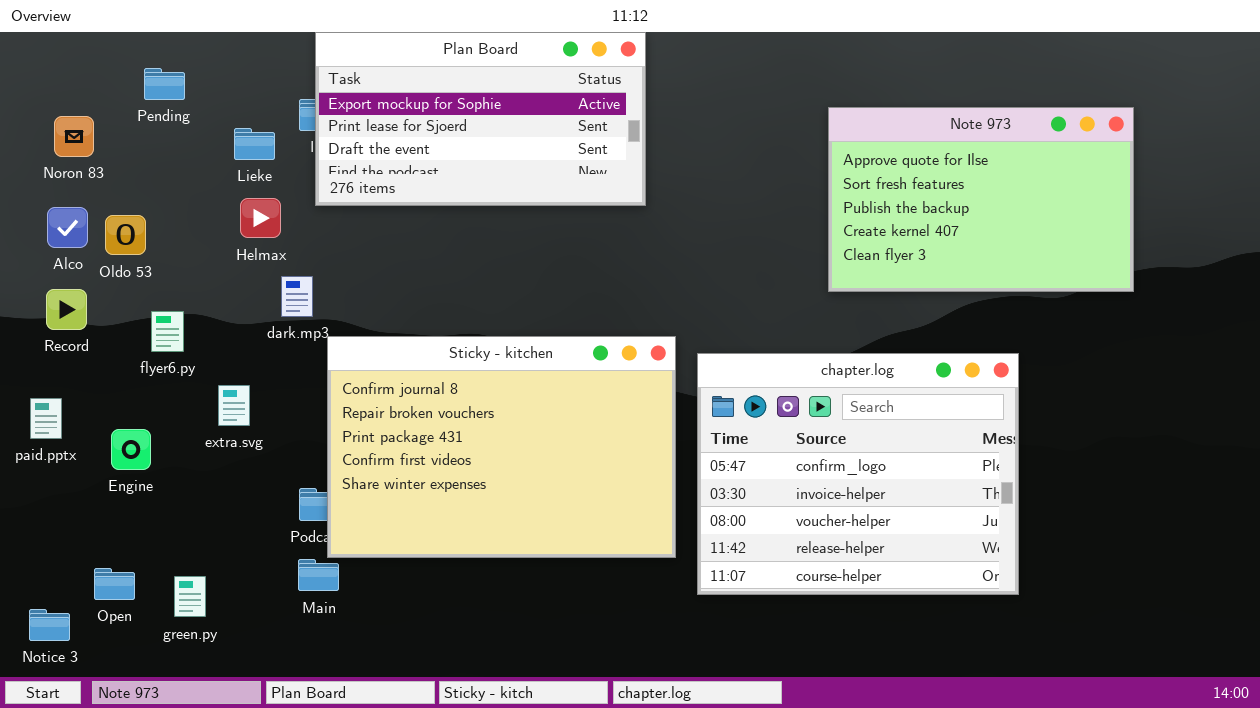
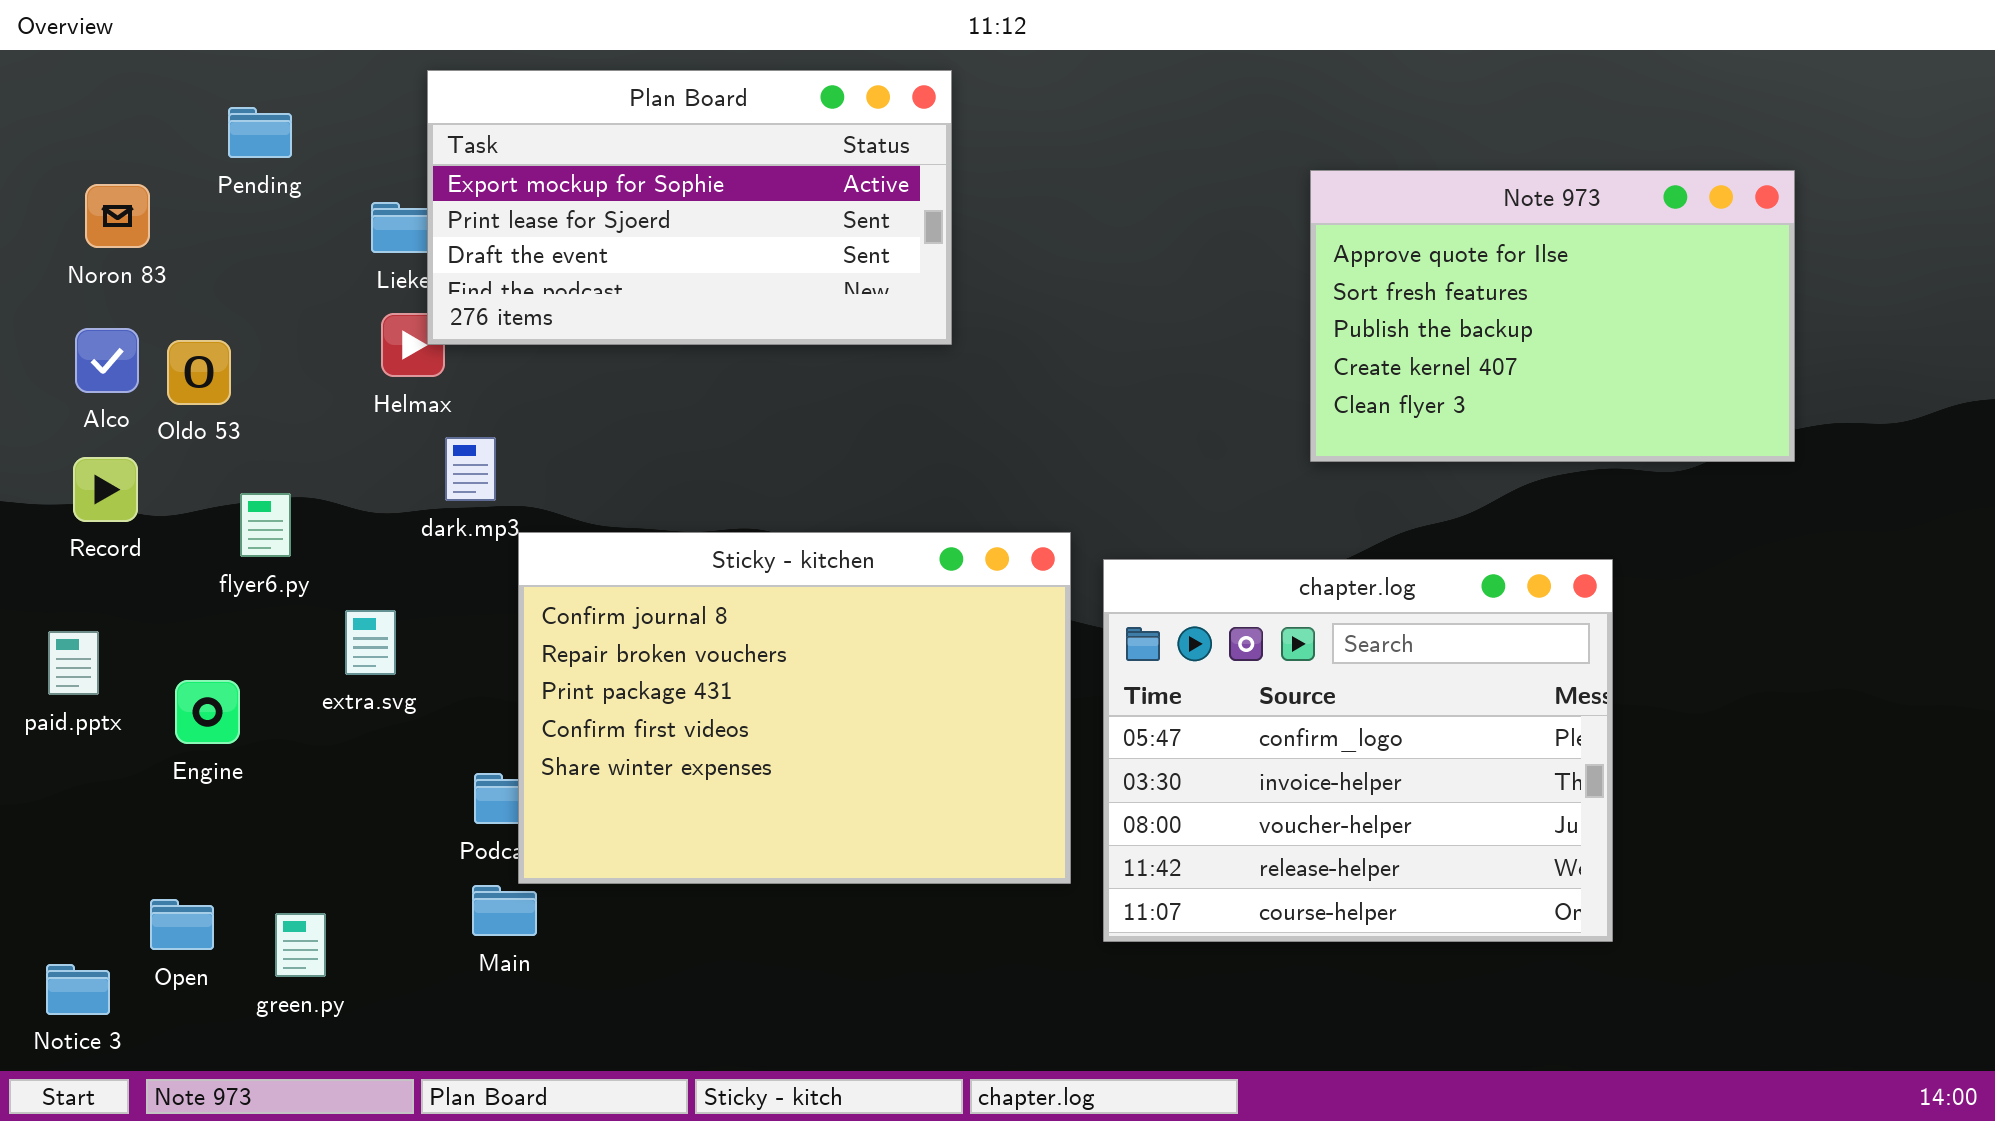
Plan Board: [315,32,646,206] -> [427,70,952,345], moved

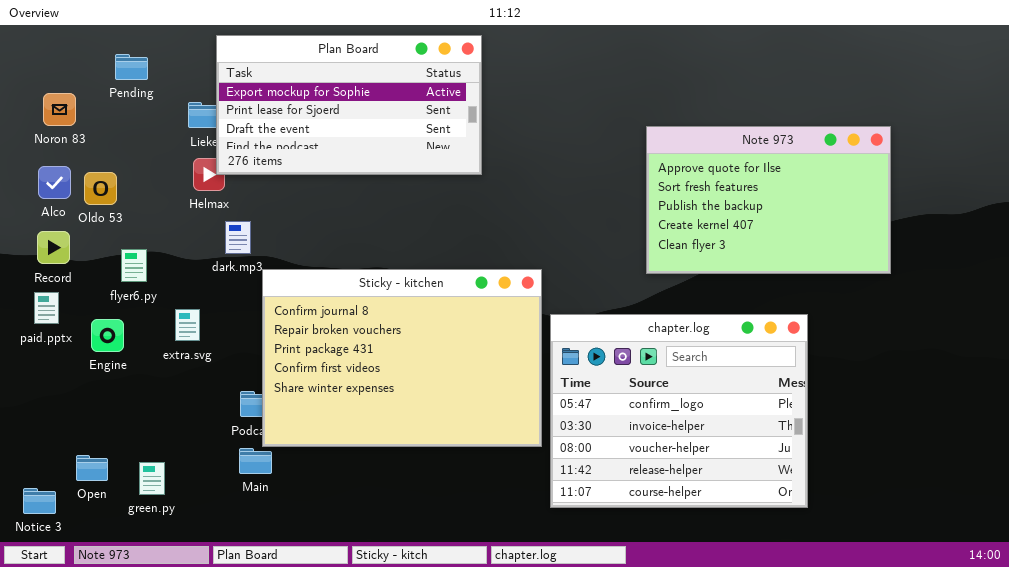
Note 973: [1310,170,1795,462] -> [646,126,891,274], moved
chapter.log: [1103,559,1613,942] -> [550,314,808,508], moved
paid.pptx: [48,631,99,695] -> [34,292,59,324], moved
Engine: [175,680,240,744] -> [91,319,124,352], moved

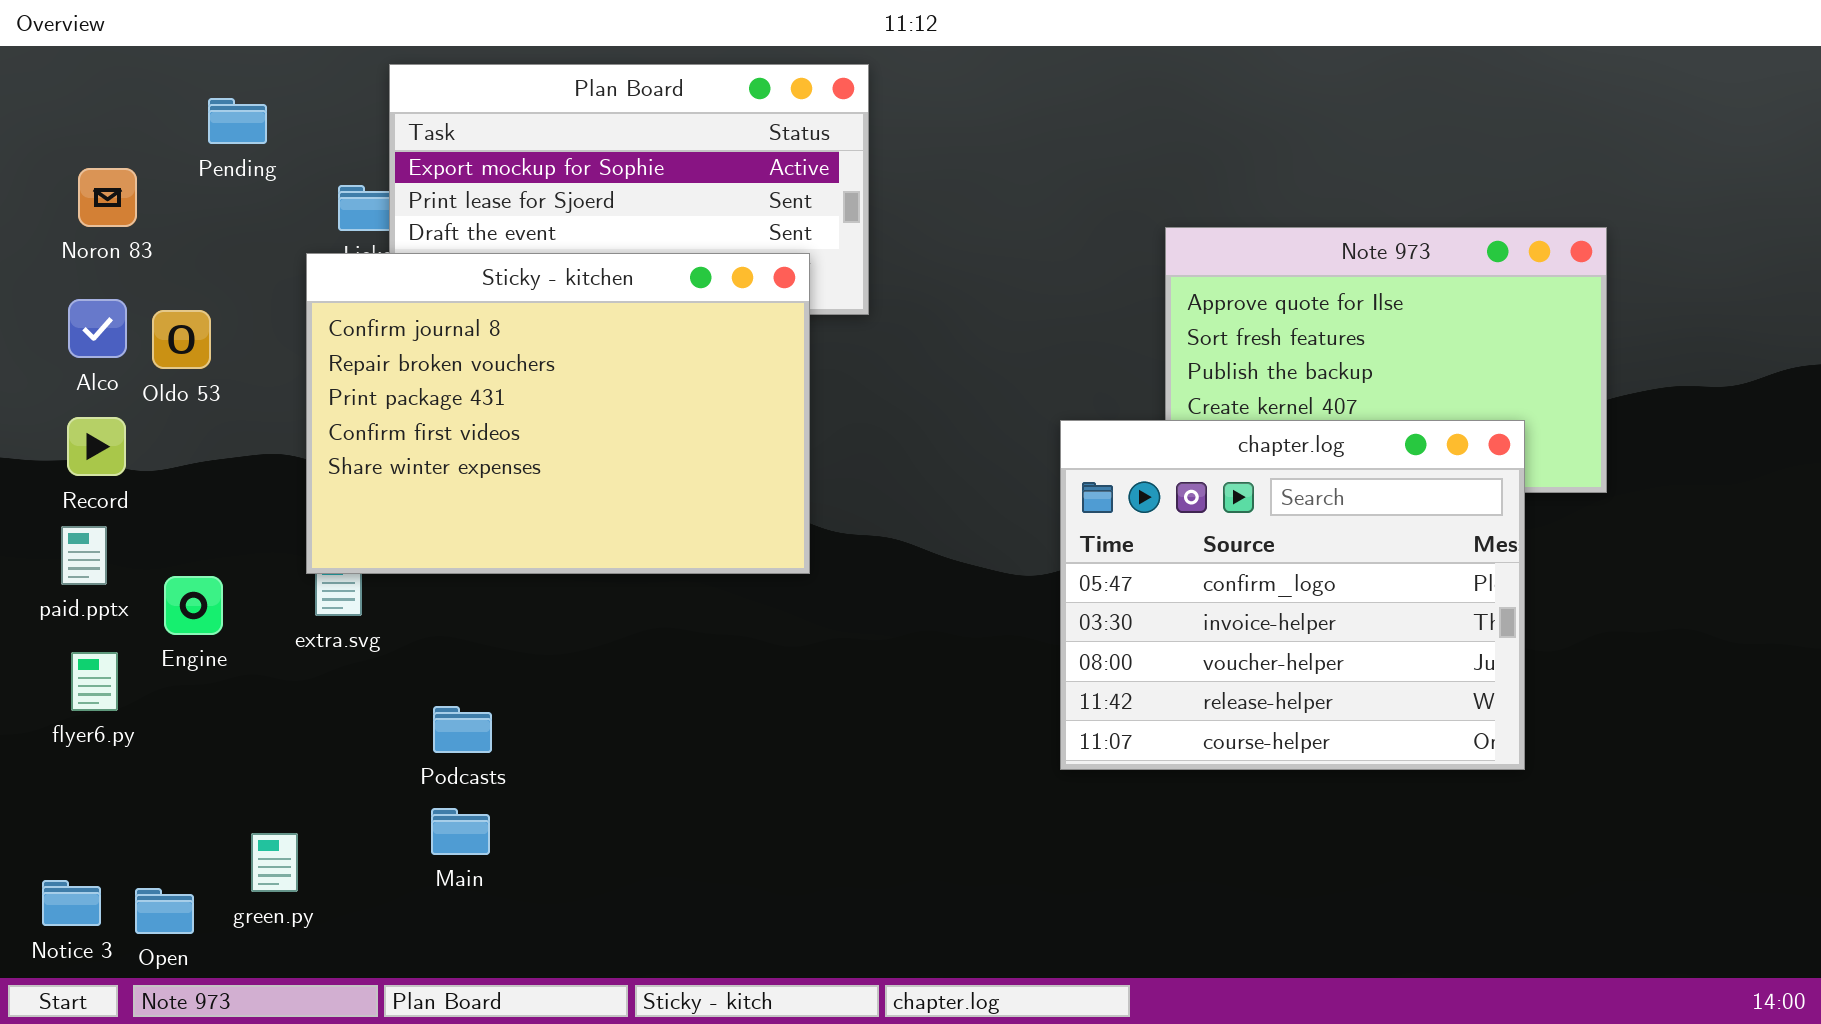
flyer6.py: [121,249,147,282] -> [71,652,118,711], moved
Sticky - kitchen: [262,269,542,447] -> [306,253,810,574], moved
chapter.log: [550,314,808,508] -> [1060,420,1525,770], moved
Open: [76,455,108,481] -> [135,888,194,934], moved

